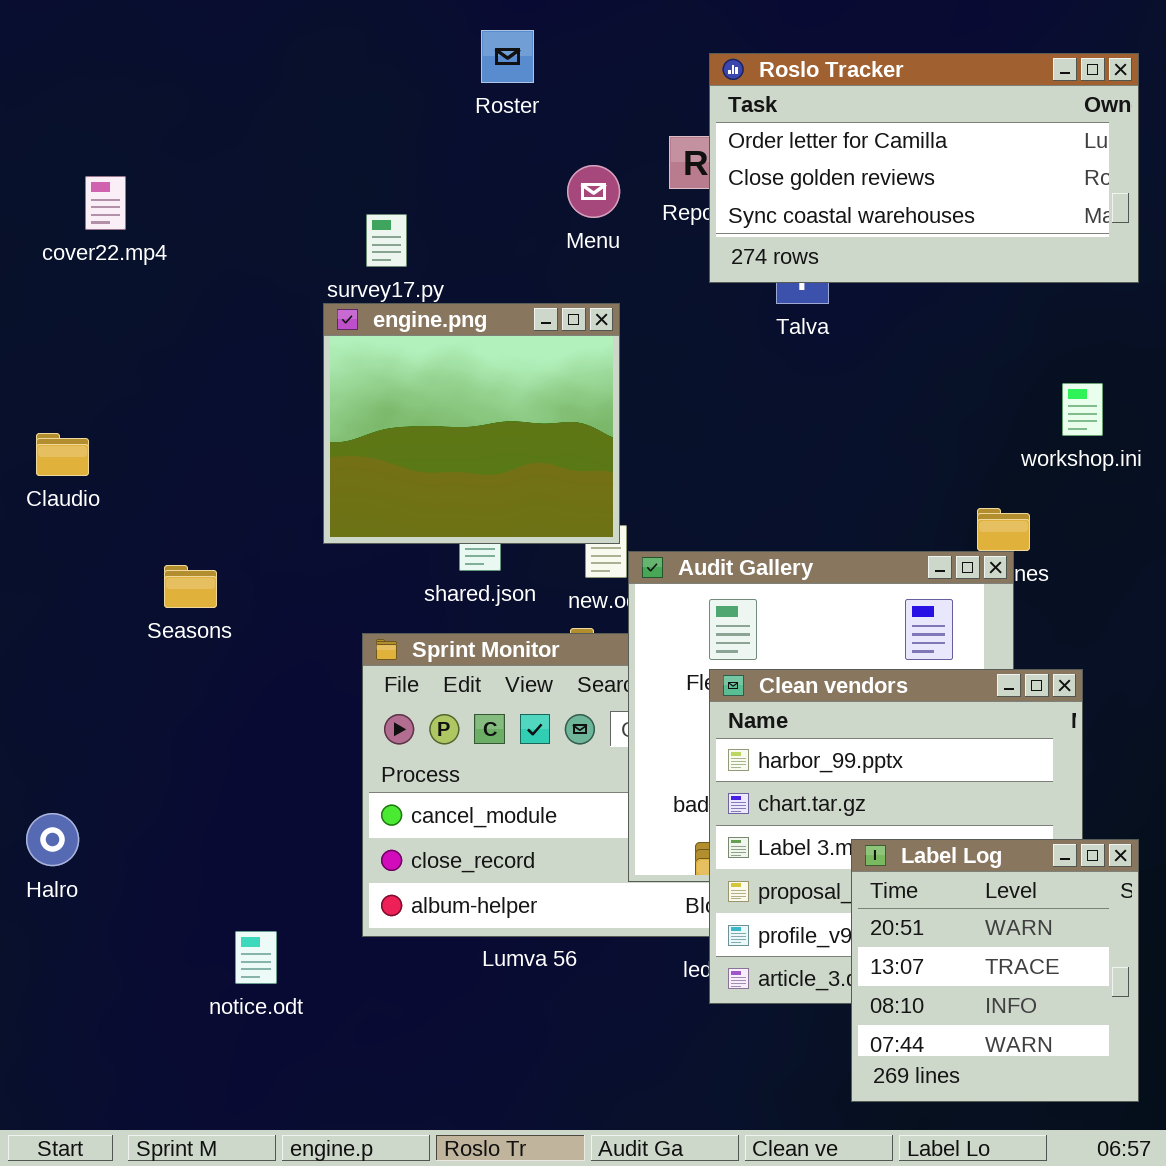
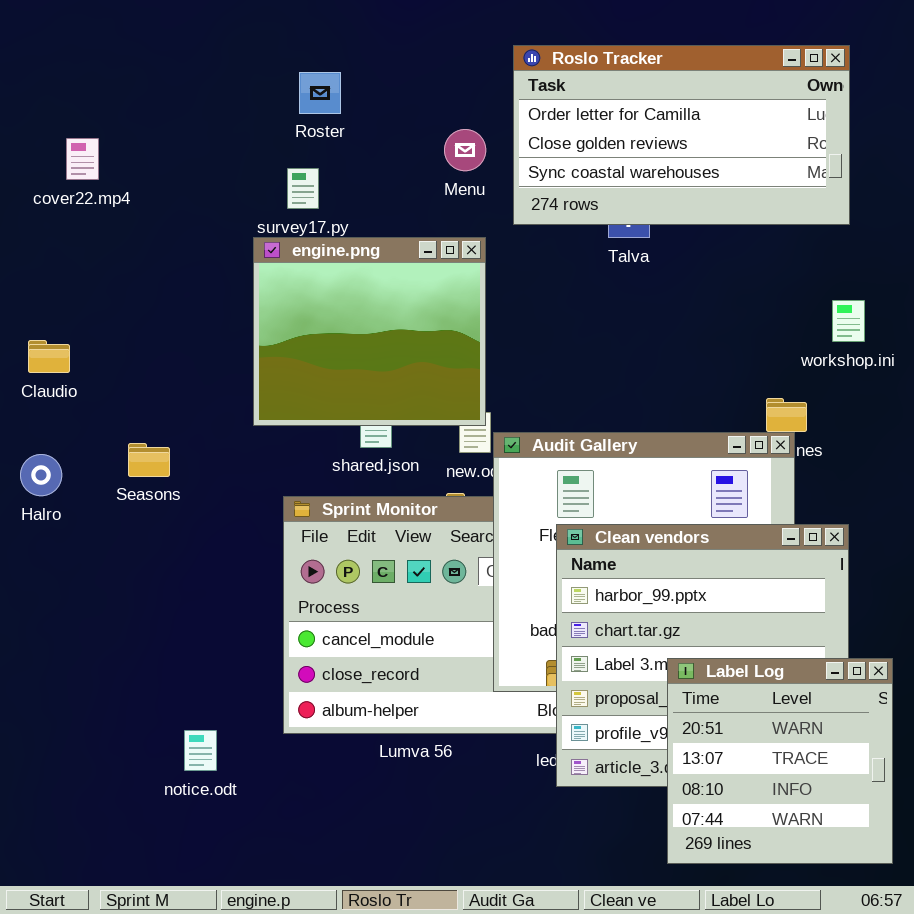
Roster: [481,30,534,83] -> [299,72,341,114], moved
Roslo Tracker: [709,53,1139,283] -> [513,45,850,225], moved
Halro: [26,813,79,866] -> [20,454,62,496], moved

